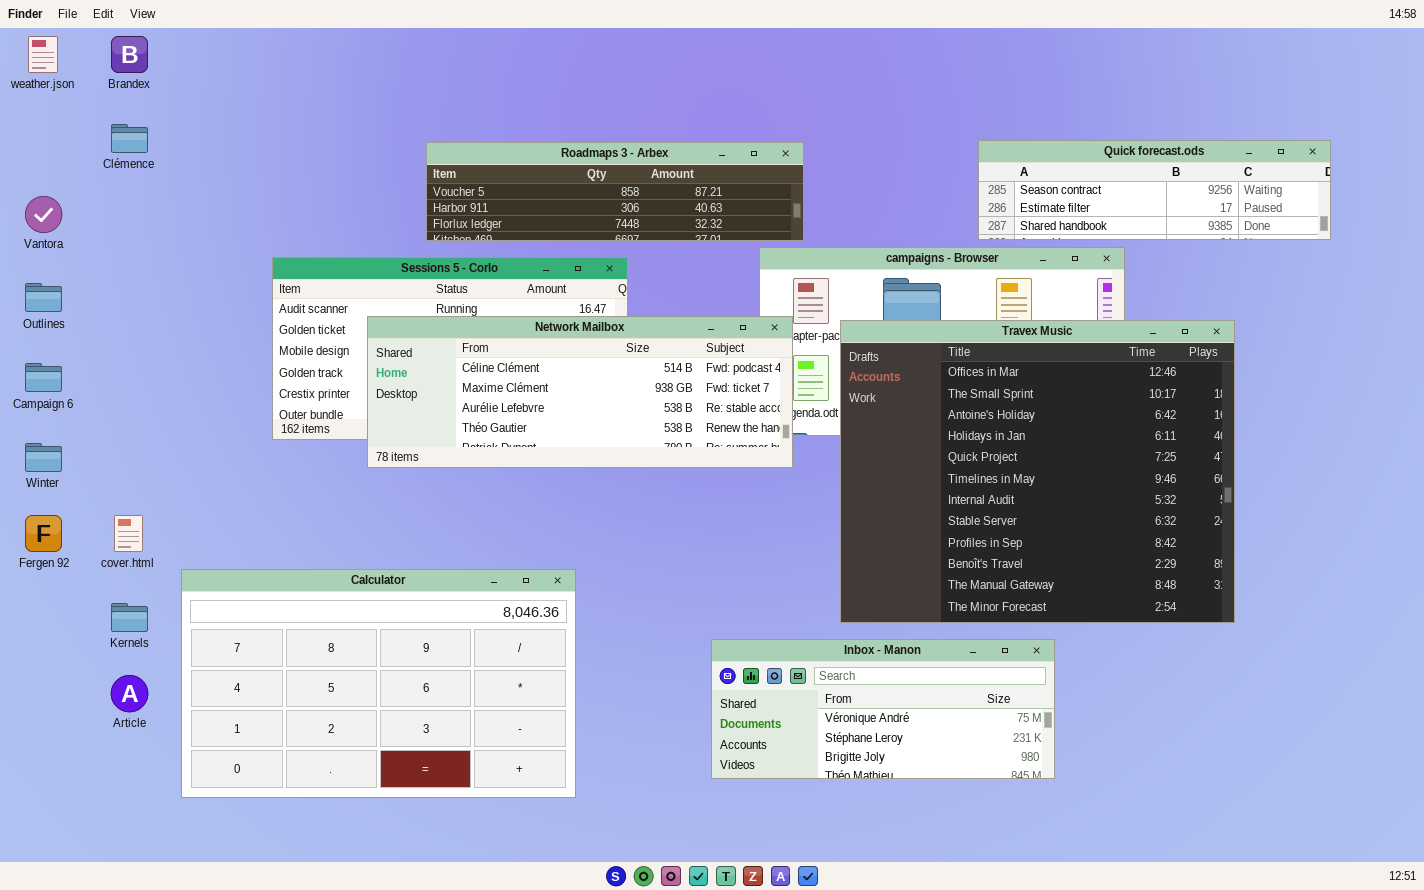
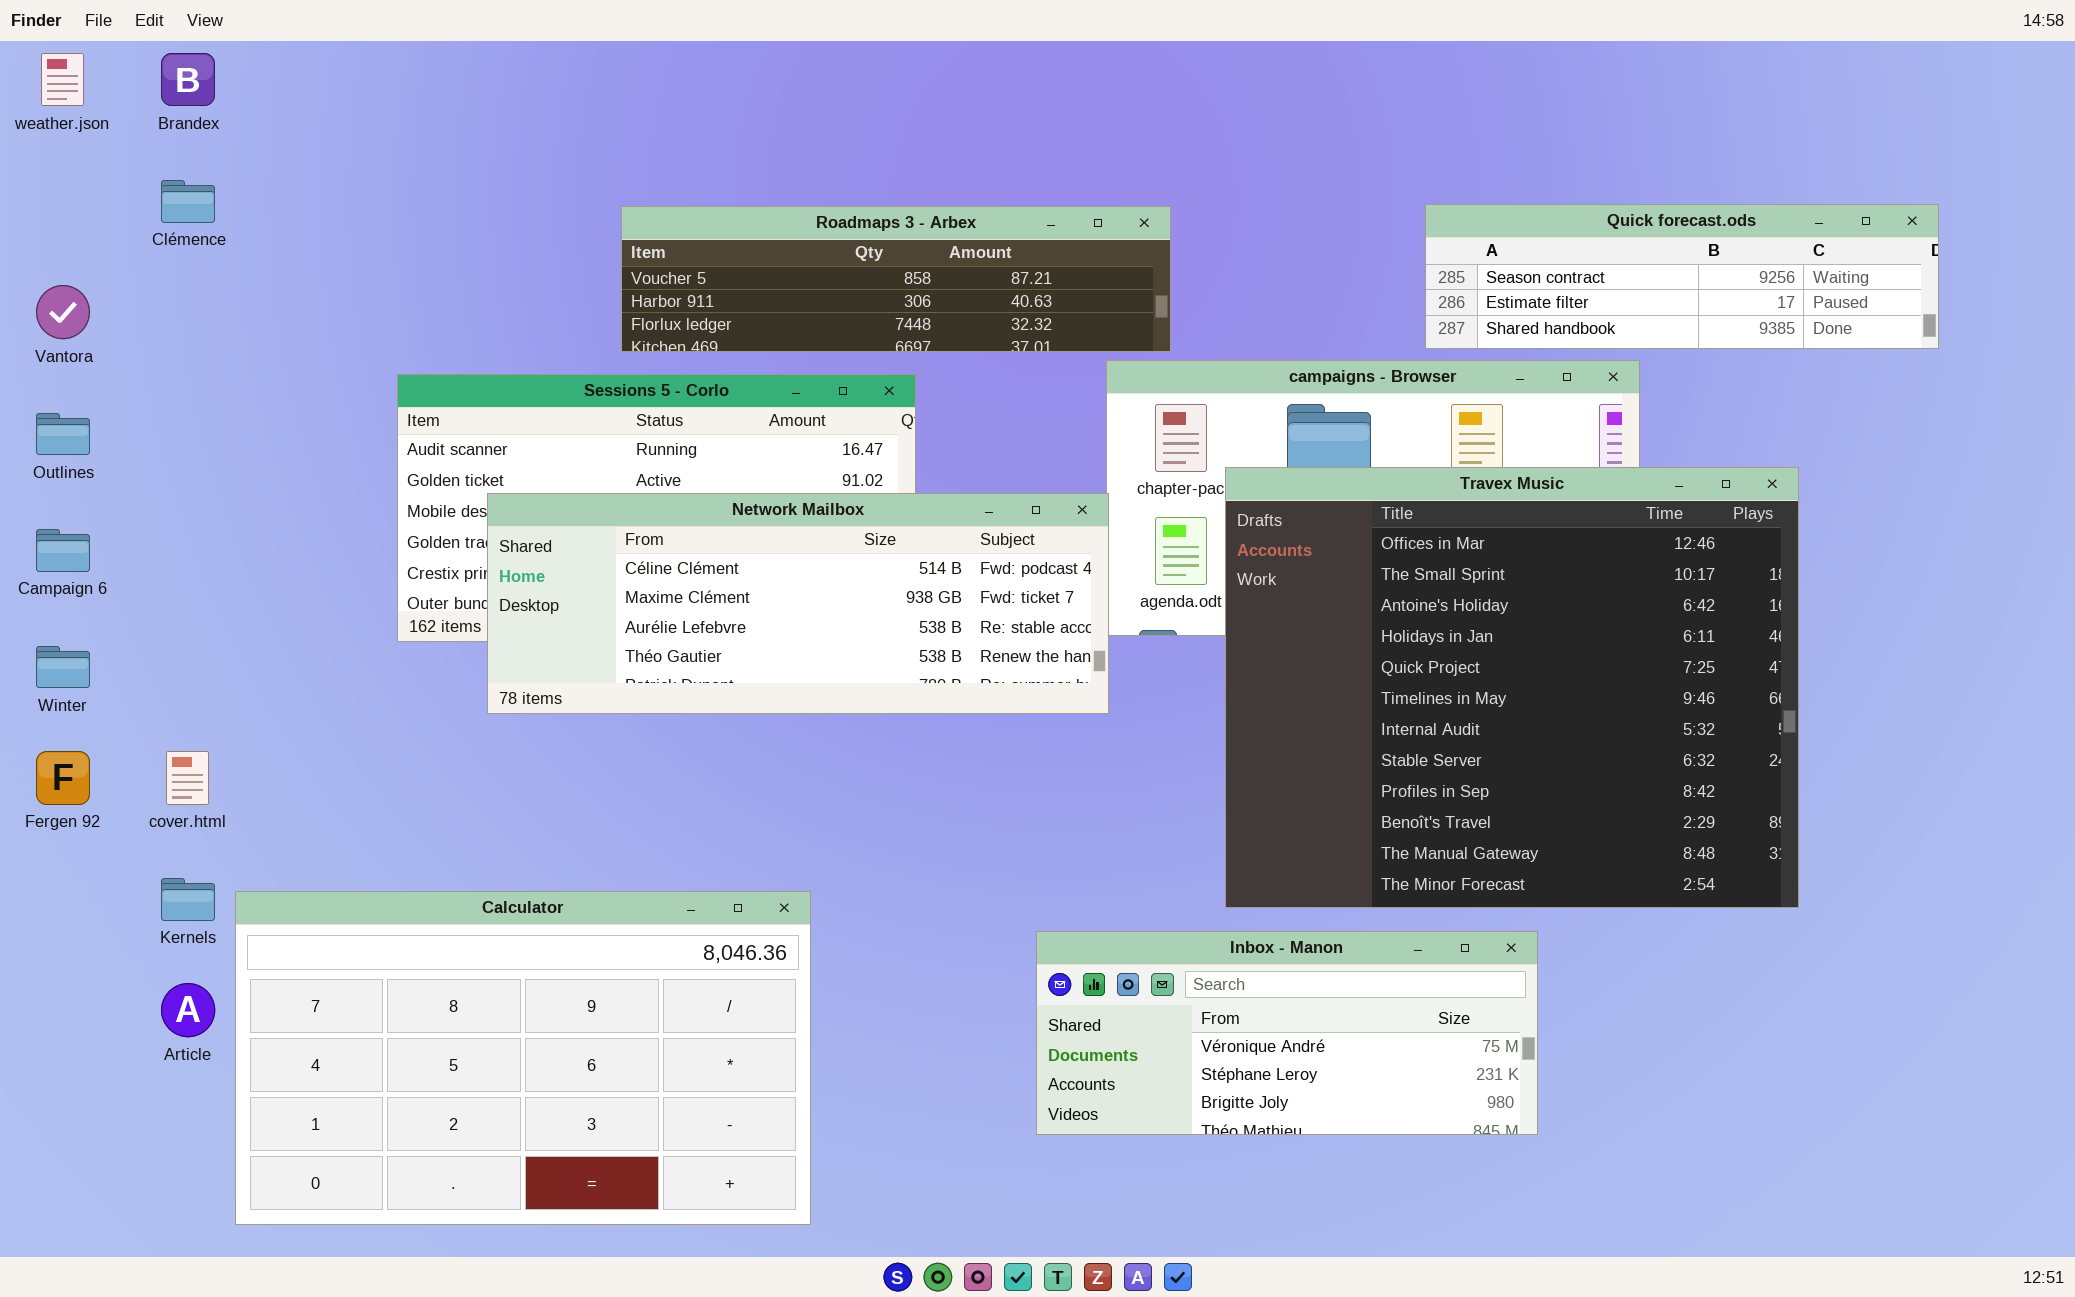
Network Mailbox: [367,316,793,468] -> [487,493,1109,714], moved
Calculator: [181,569,576,798] -> [235,891,811,1225], moved

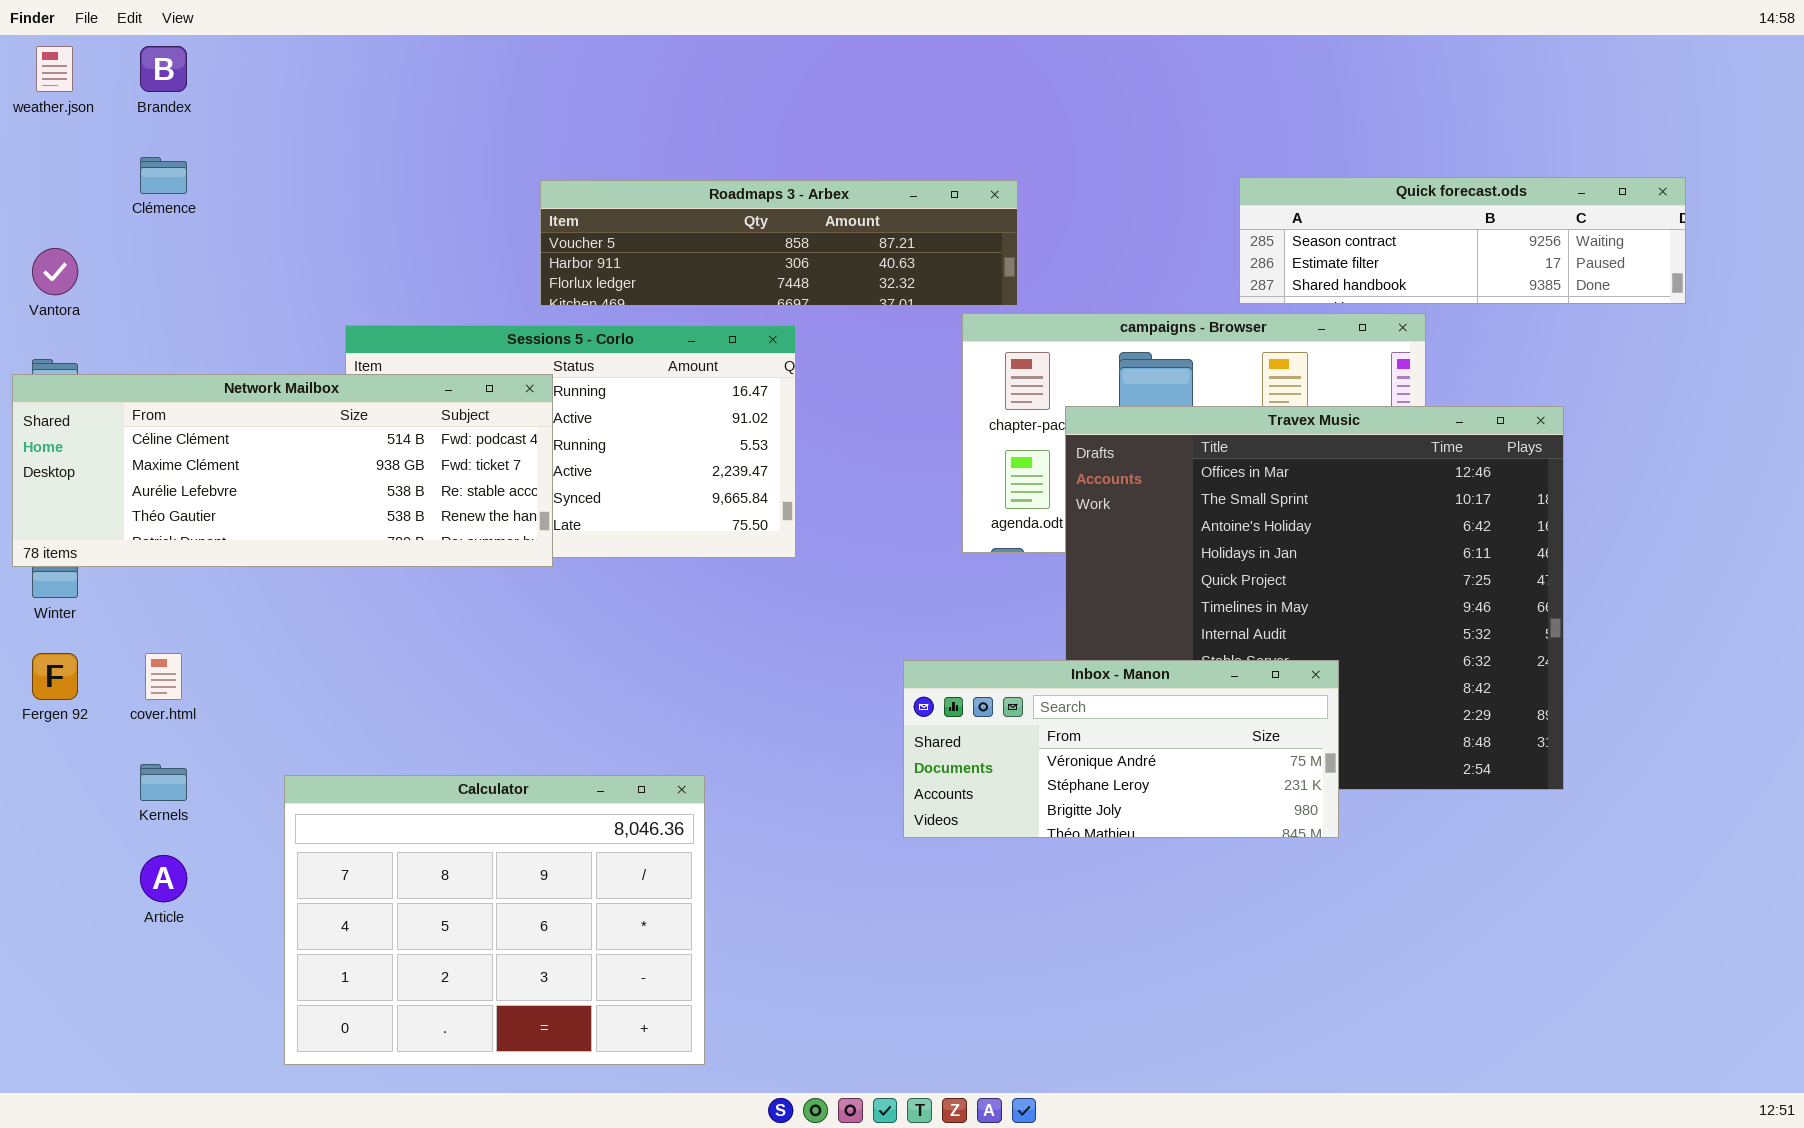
Network Mailbox: [487,493,1109,714] -> [12,374,553,567], moved
Calculator: [235,891,811,1225] -> [284,775,705,1065], resized
Inbox - Manon: [1036,931,1538,1135] -> [903,660,1339,838], moved

